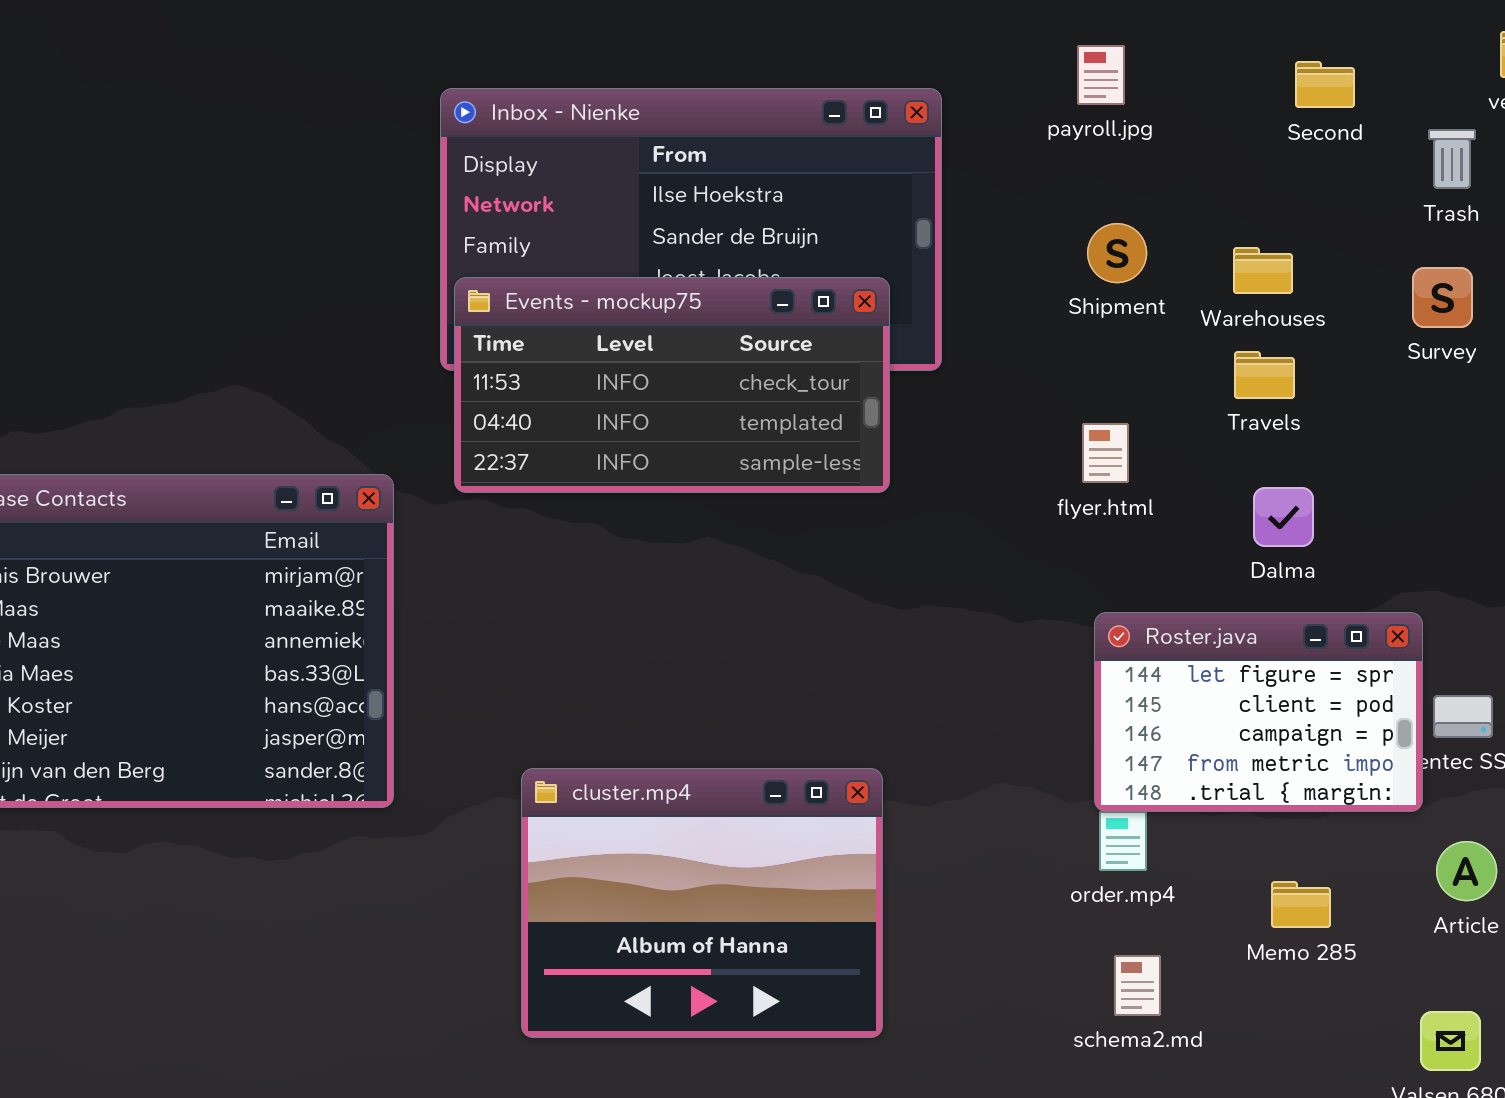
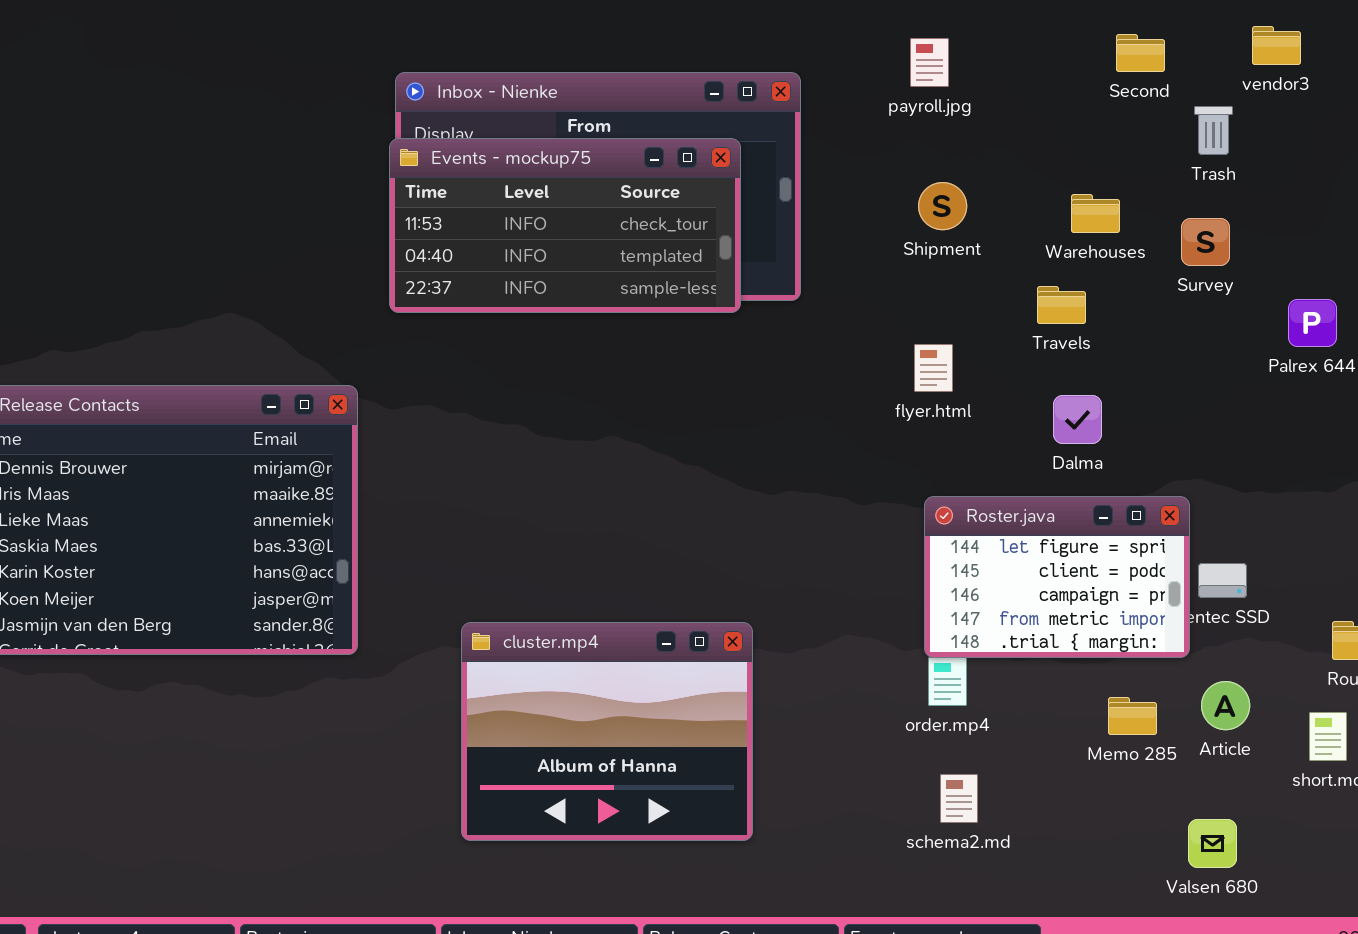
Second: [1295,61,1355,108] -> [1116,34,1165,72], moved
Warehouses: [1233,247,1293,294] -> [1071,194,1120,233], moved
Events - mockup75: [454,277,890,493] -> [389,138,741,313], moved
Memo 285: [1271,881,1331,928] -> [1108,697,1157,735], moved

